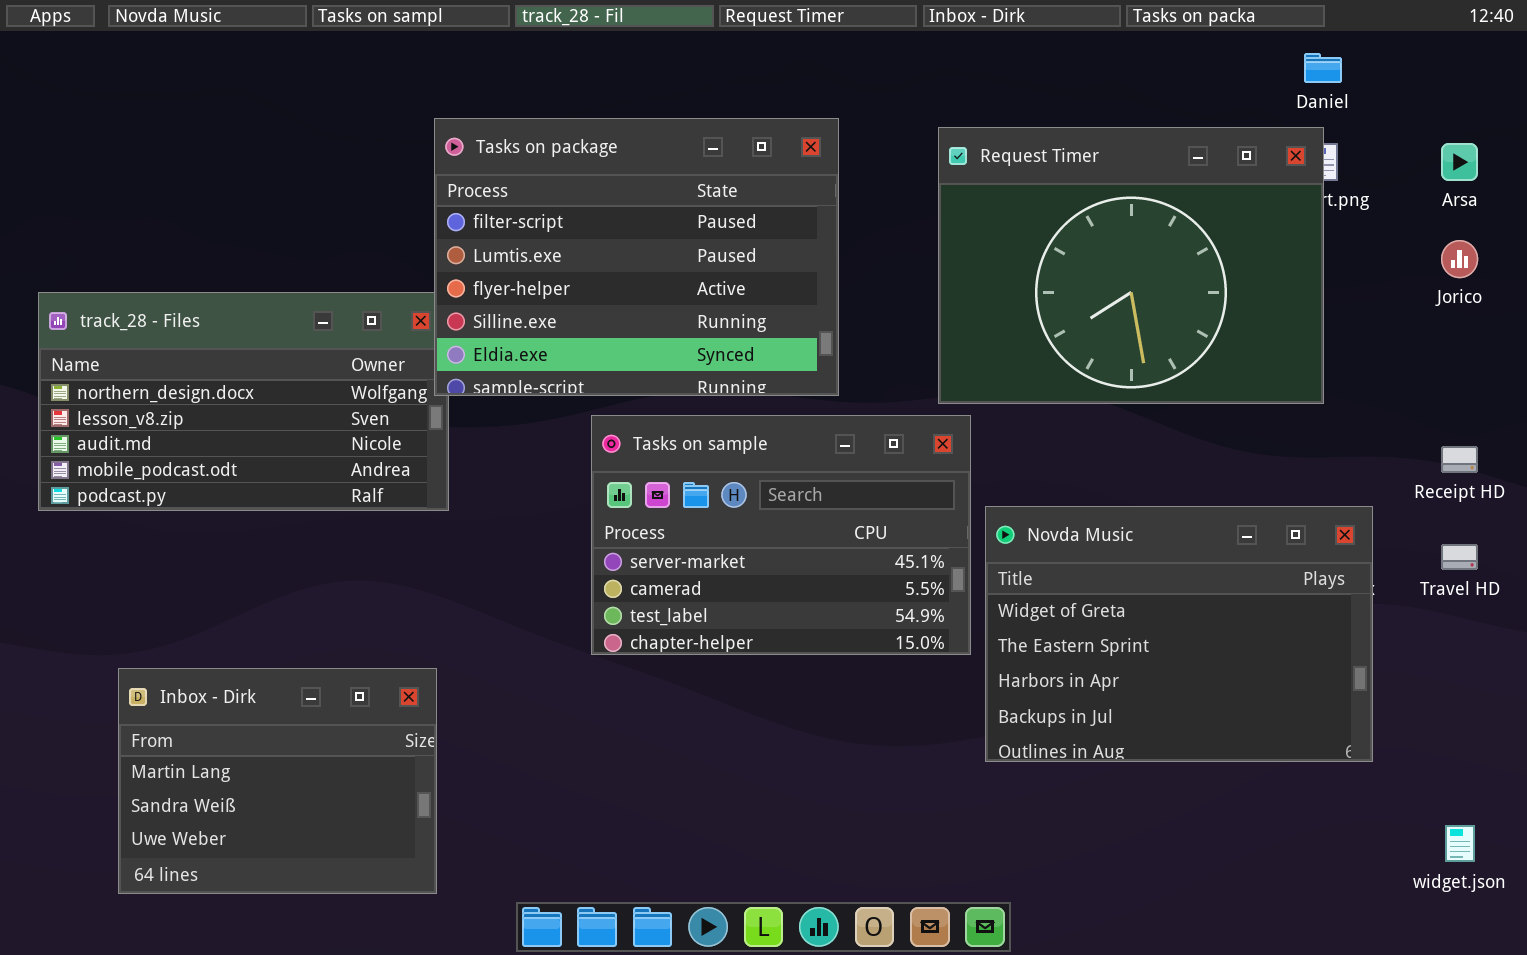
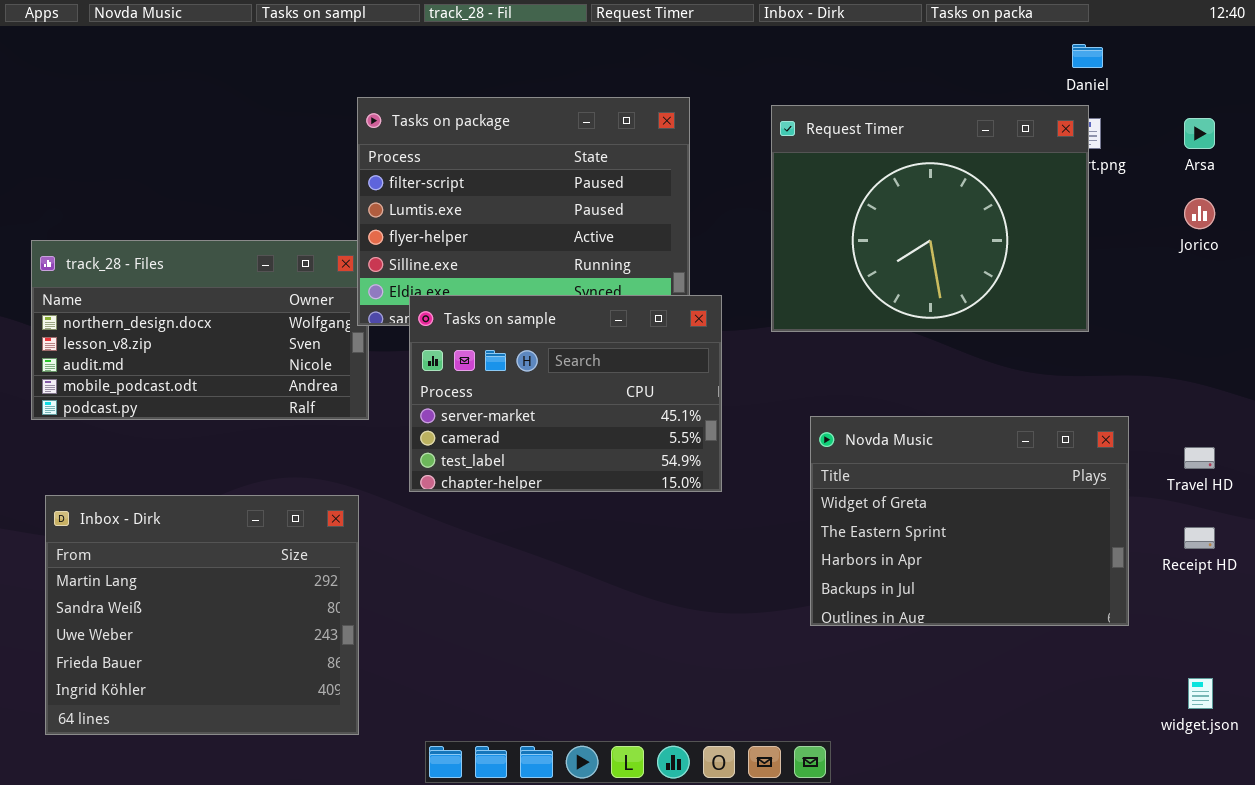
Tasks on sample: [591,415,971,655] -> [409,295,722,492], moved
Receipt HD: [1441,446,1478,473] -> [1184,527,1215,549], moved
Inbox - Dirk: [118,668,437,894] -> [45,495,359,735], resized

